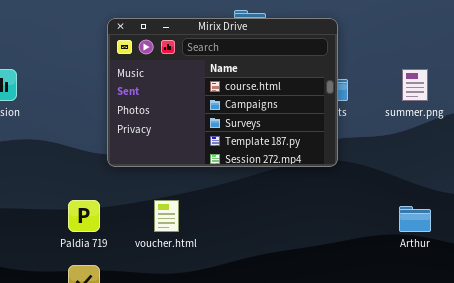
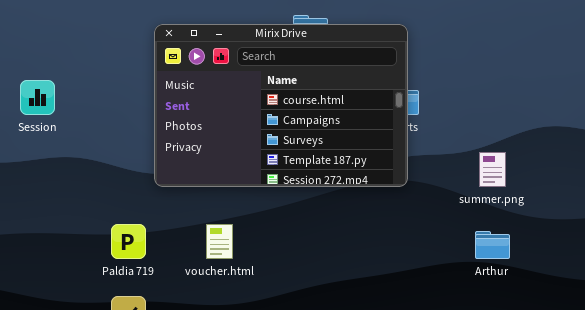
summer.png: [402,69,428,101] -> [479,152,506,187], moved

